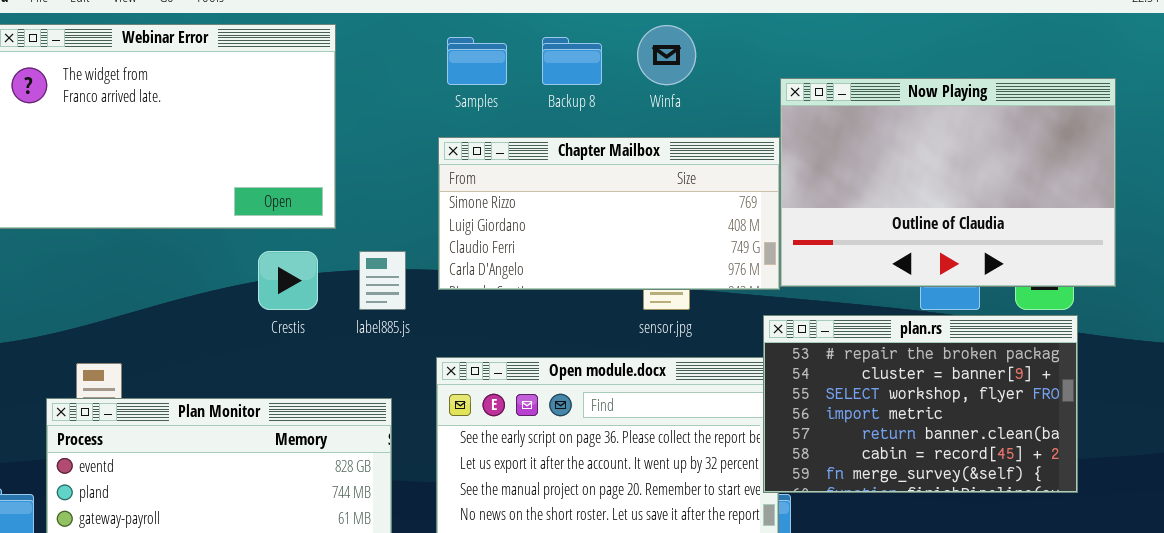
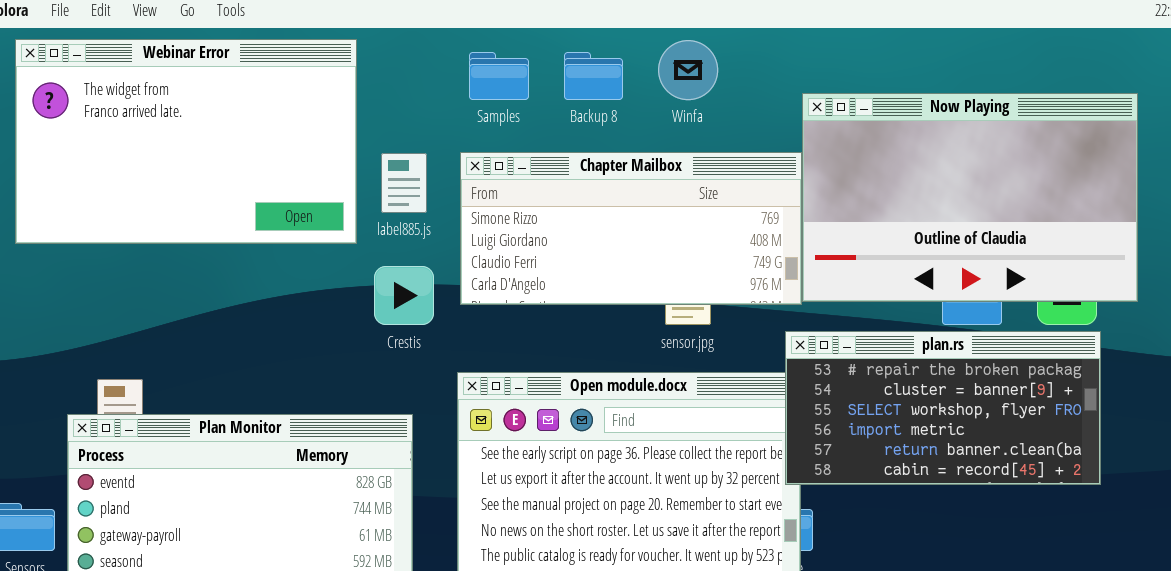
Crestis: [258,251,318,310] -> [374,266,434,325], moved
label885.js: [359,251,406,310] -> [381,153,427,213], moved
plan.rs: [763,315,1078,493] -> [785,331,1101,485], resized

